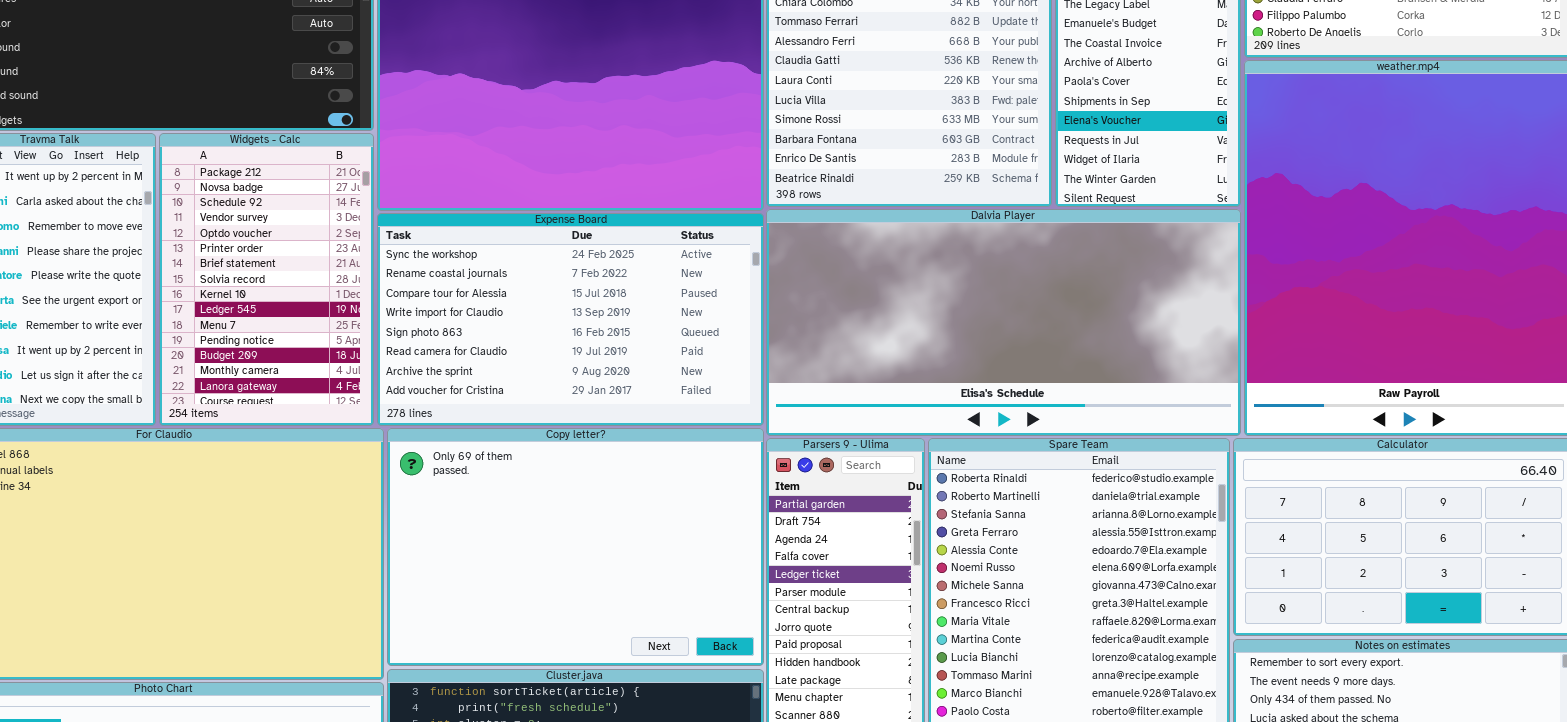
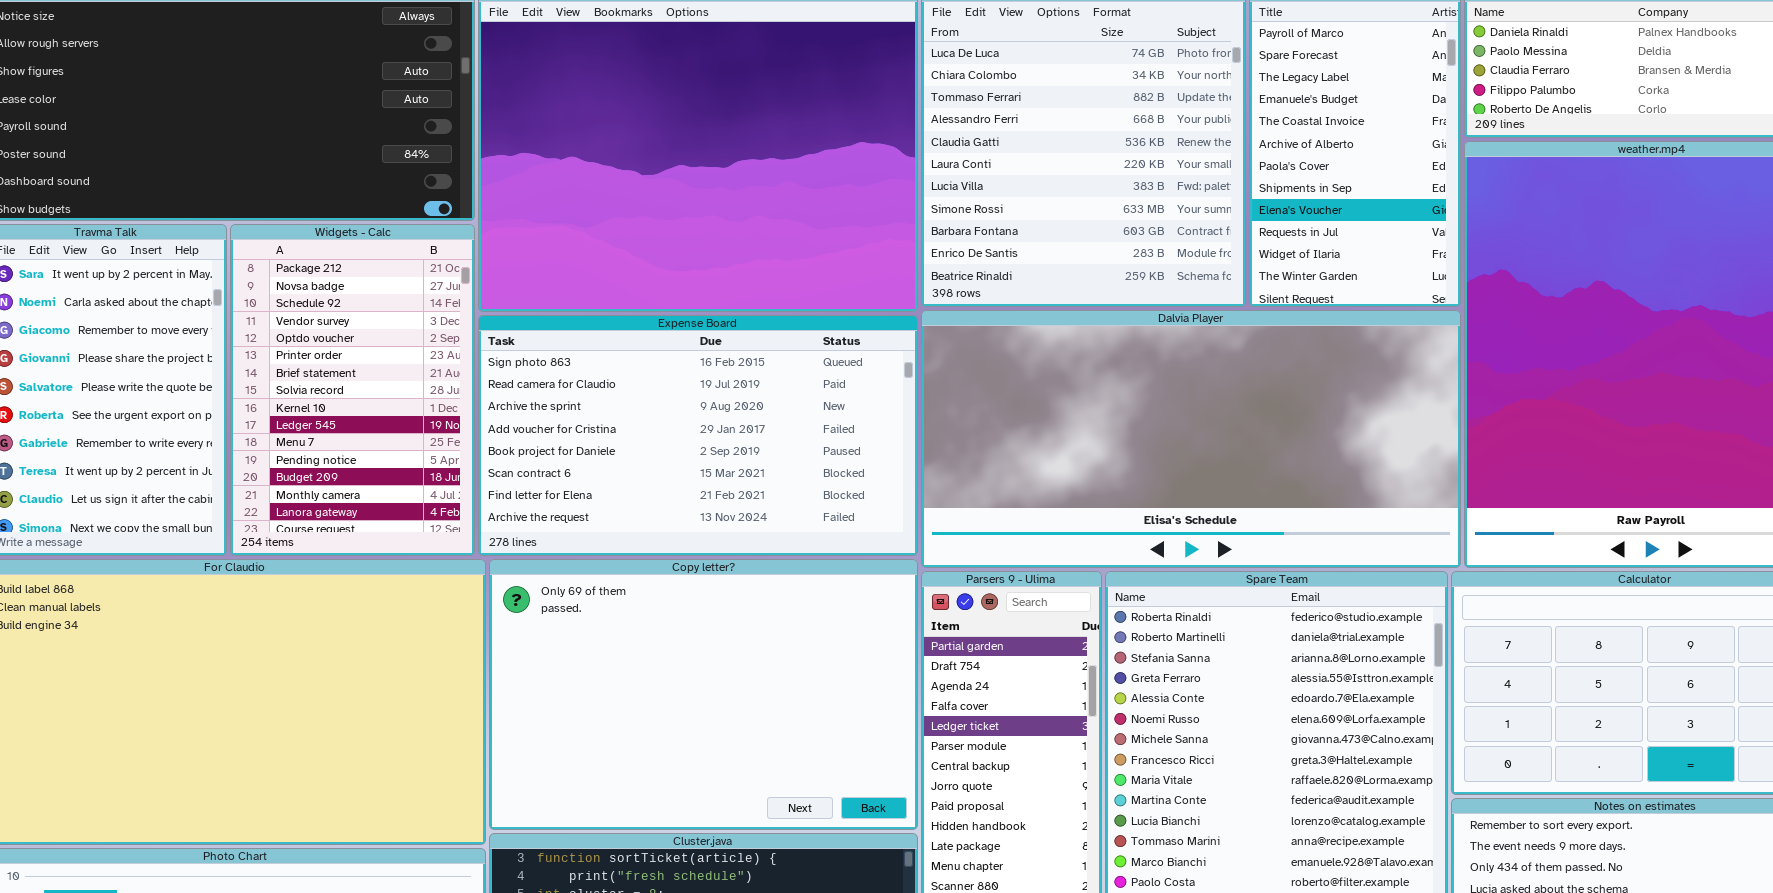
Expense Board: [377,213,764,426] -> [478,315,918,556], scrolled down 4 rows

